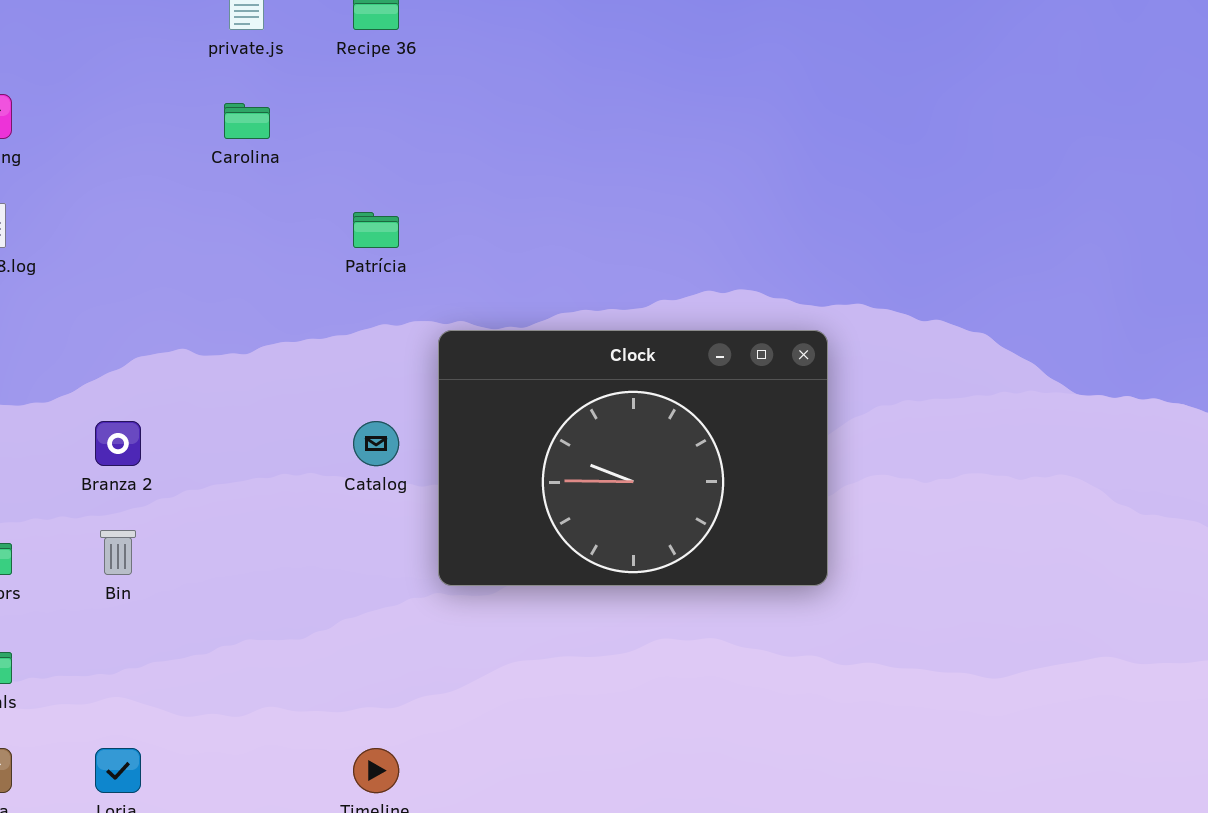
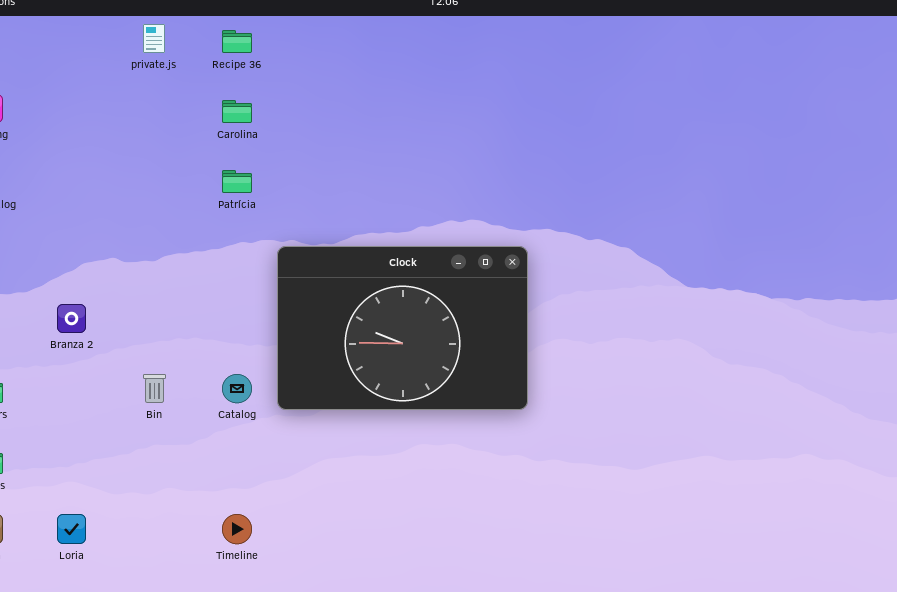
Carolina: [224,103,270,139] -> [222,100,252,123], moved
Catalog: [353,421,399,466] -> [222,374,252,403], moved
Bin: [100,530,136,575] -> [143,374,166,403], moved

